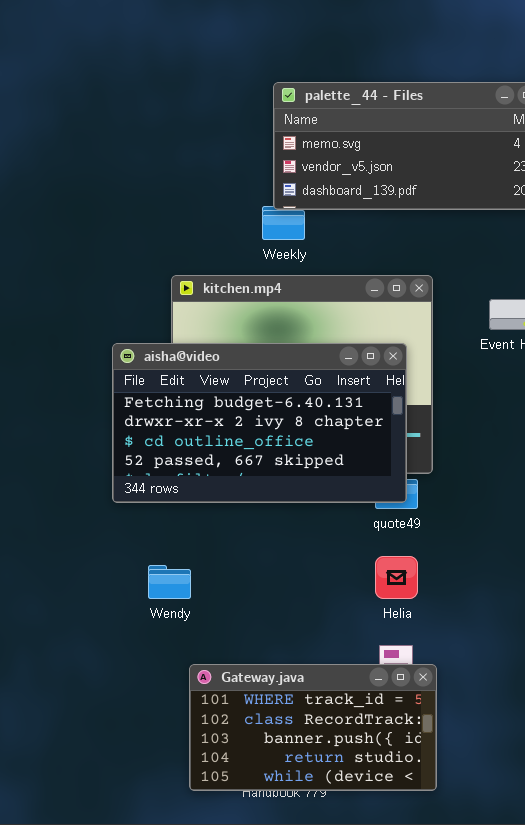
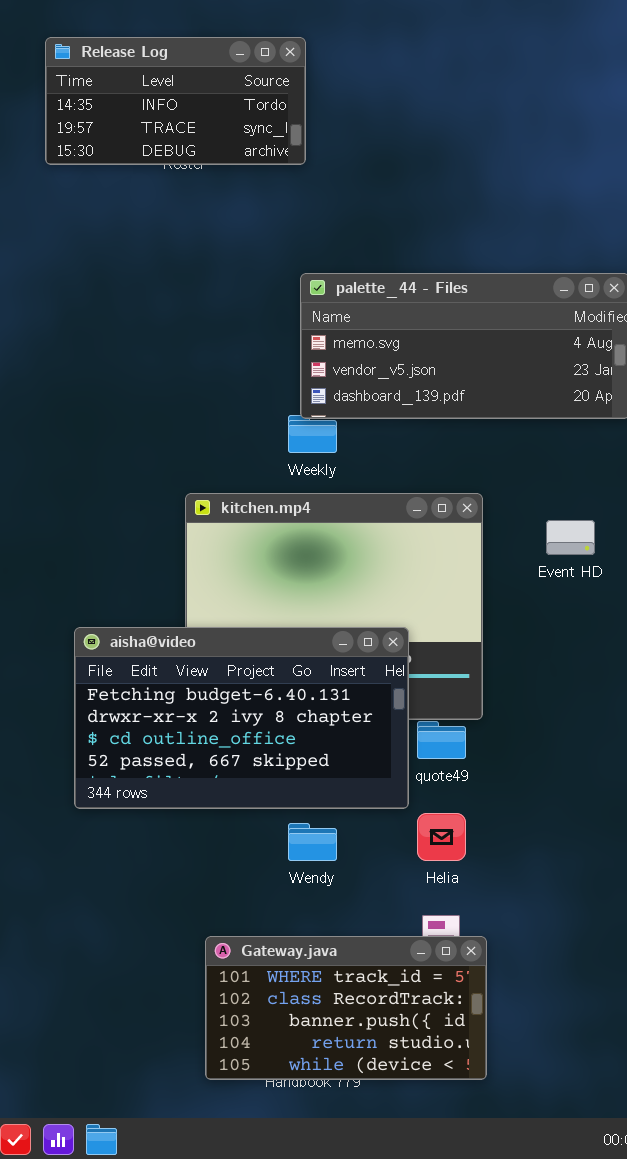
aisha@video: [112,343,407,503] -> [74,627,409,809], moved
Wendy: [148,565,191,599] -> [288,823,337,861], moved

